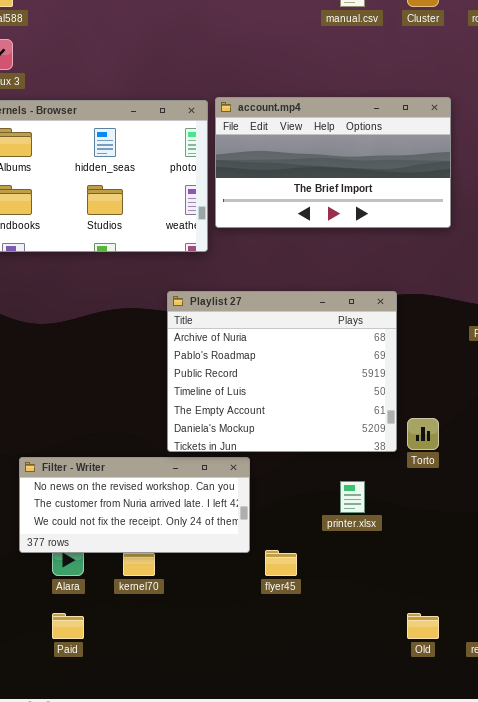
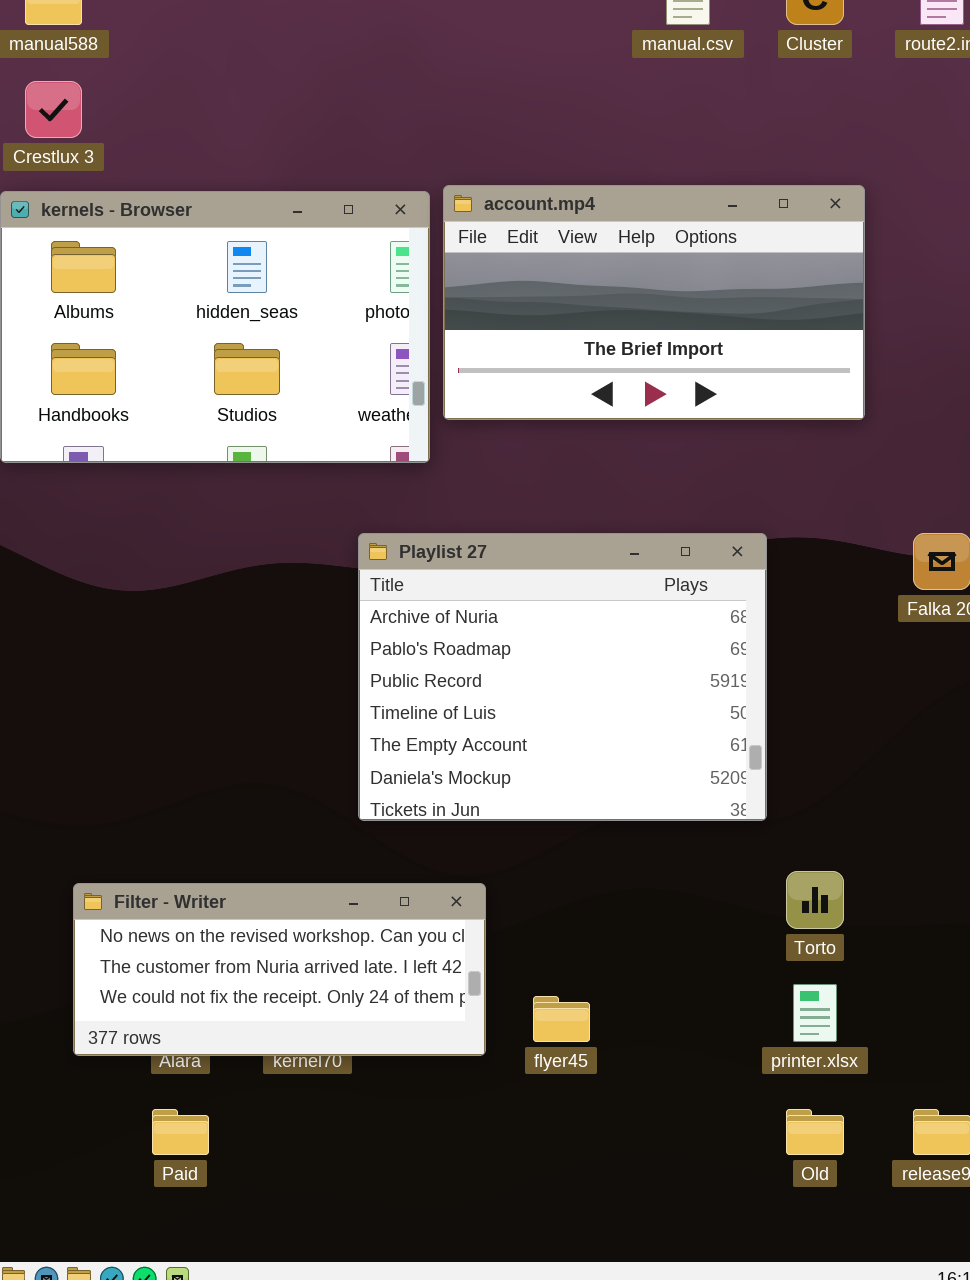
Torto: [407,418,439,450] -> [786,871,844,929], moved
Filter - Writer: [19,457,250,553] -> [73,883,486,1056], moved
printer.xlsx: [340,481,365,513] -> [793,984,837,1042], moved

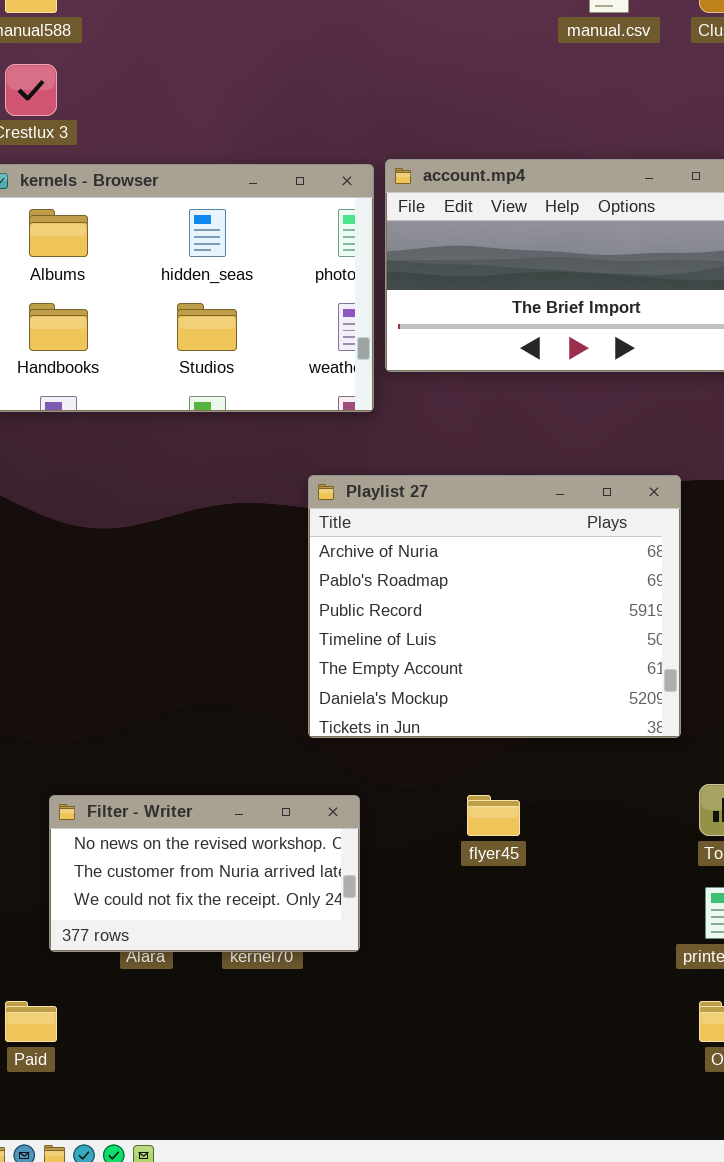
Filter - Writer: [73,883,486,1056] -> [49,795,360,952], resized
flyer45: [533,996,590,1042] -> [467,795,520,836], moved
Paid: [152,1109,209,1155] -> [5,1001,57,1042], moved

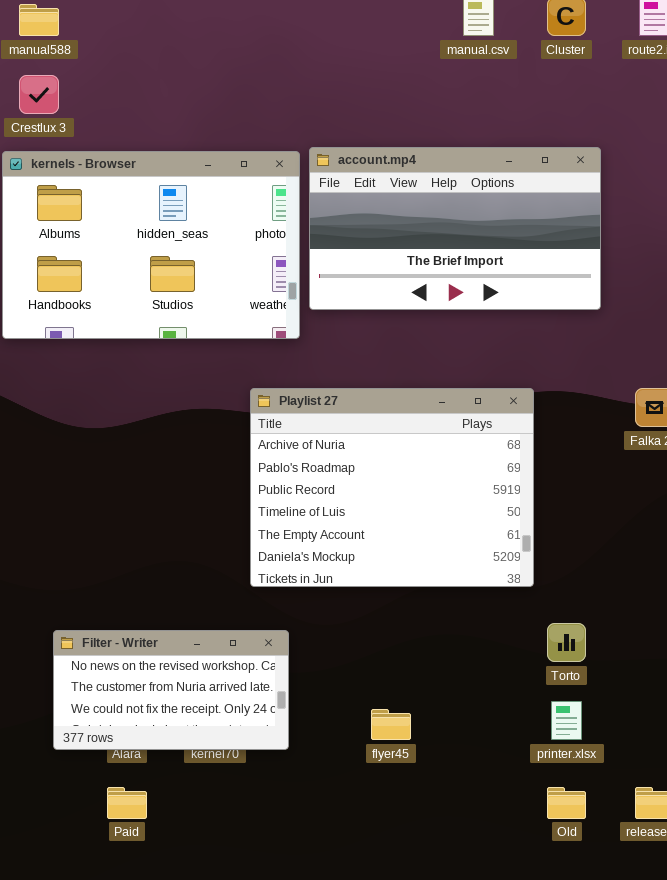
flyer45: [467,795,520,836] -> [371,709,411,740], moved
Paid: [5,1001,57,1042] -> [107,787,147,819], moved

